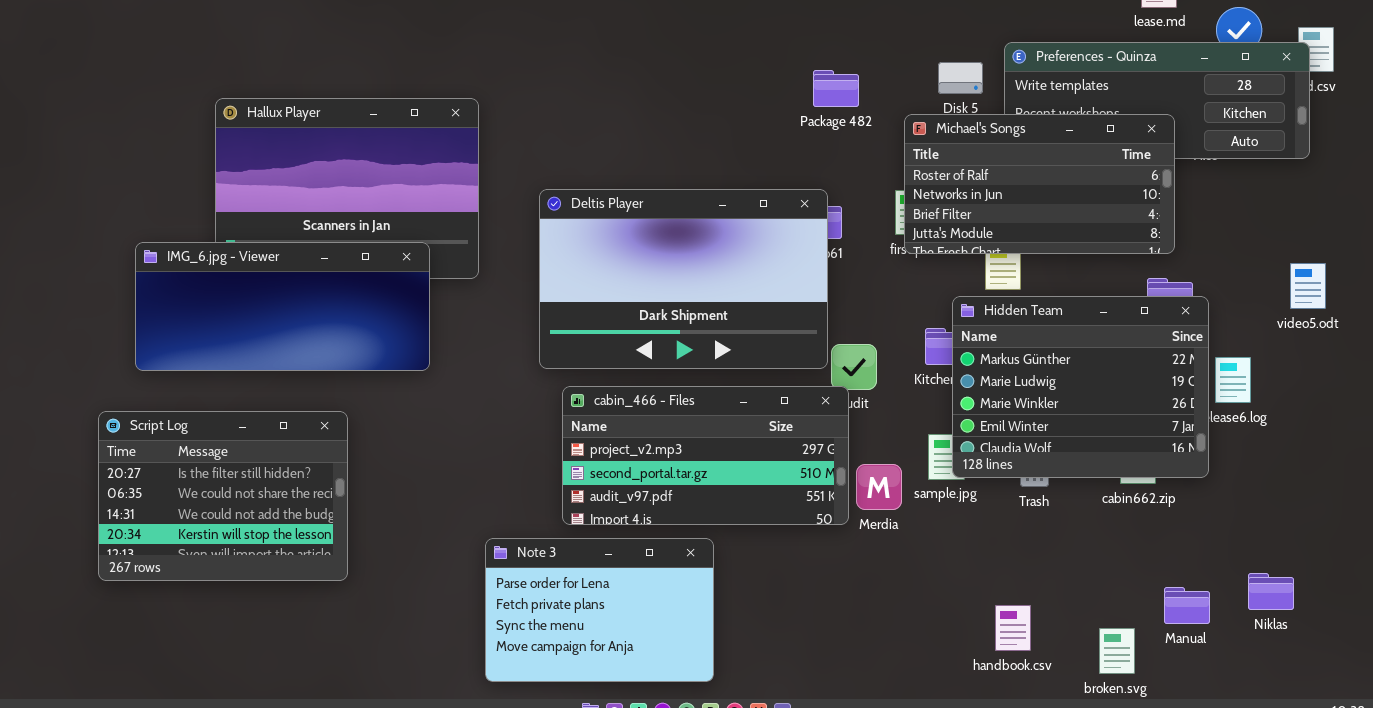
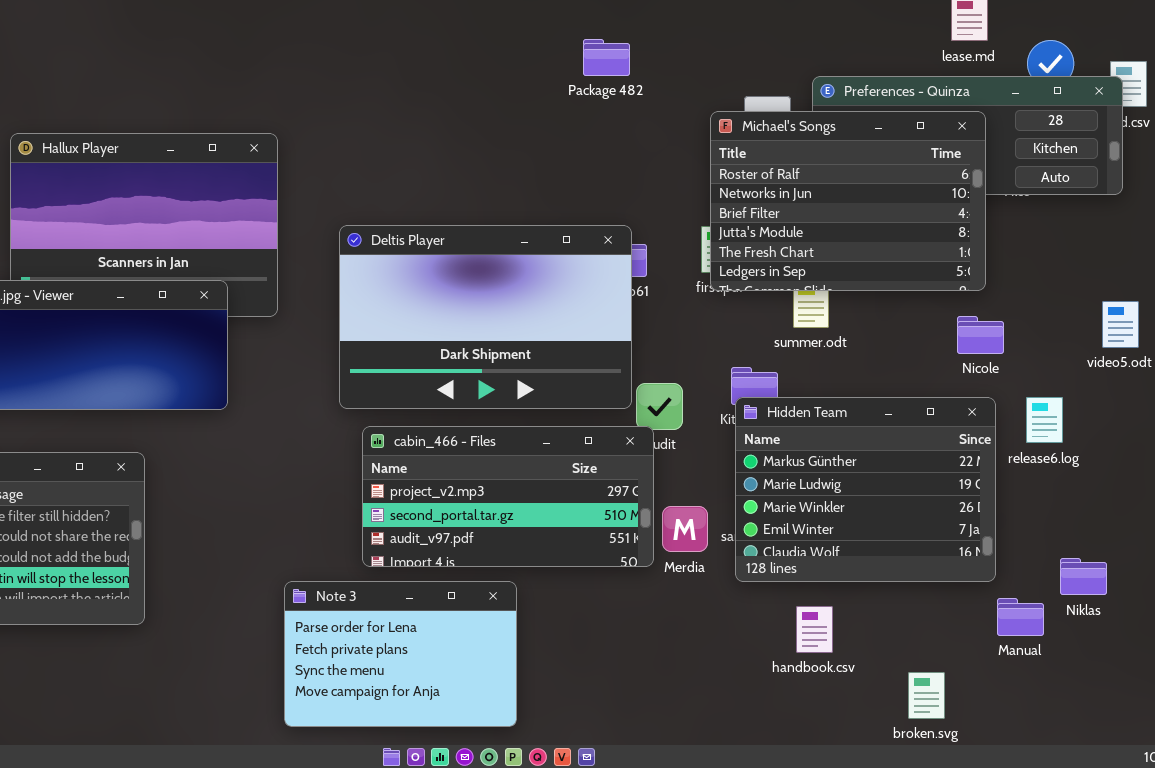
Package 482: [813,70,859,107] -> [583,39,630,76], moved
Michael's Songs: [904,114,1175,254] -> [710,111,986,291], resized
Hidden Team: [952,296,1209,478] -> [735,397,996,582], moved
Niklas: [1248,573,1294,610] -> [1060,558,1107,595], moved
Manual: [1164,587,1210,624] -> [997,598,1044,636], moved
handbook.csv: [995,605,1031,651] -> [796,606,833,653], moved

